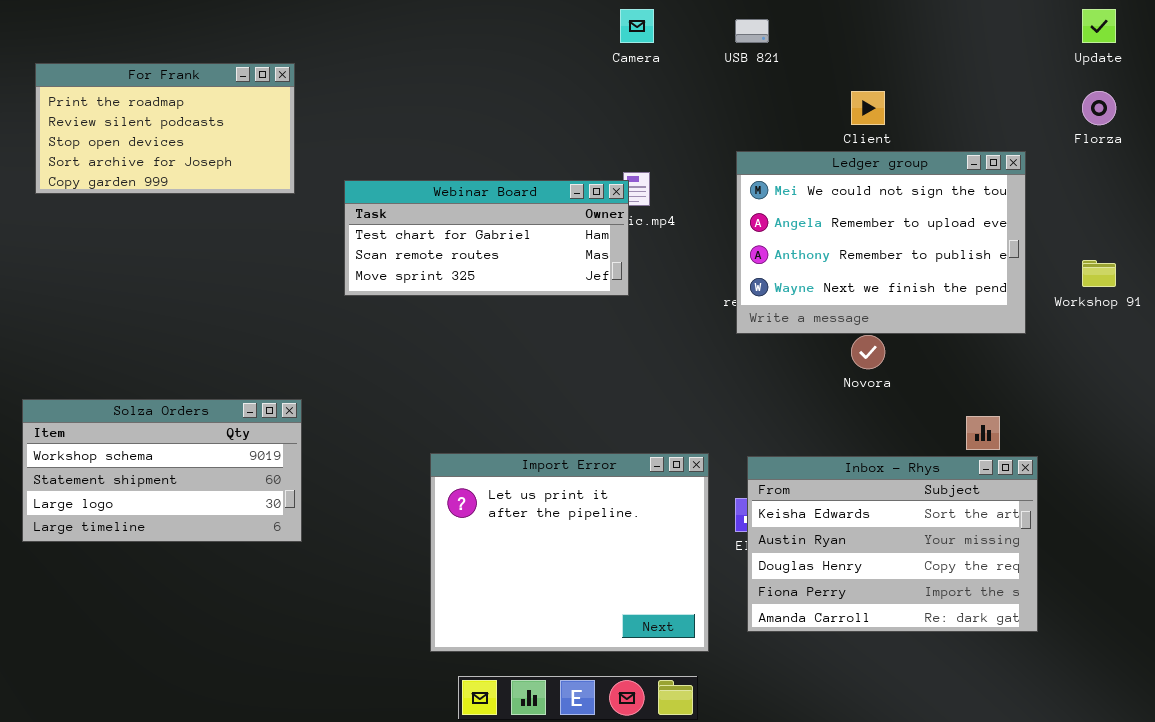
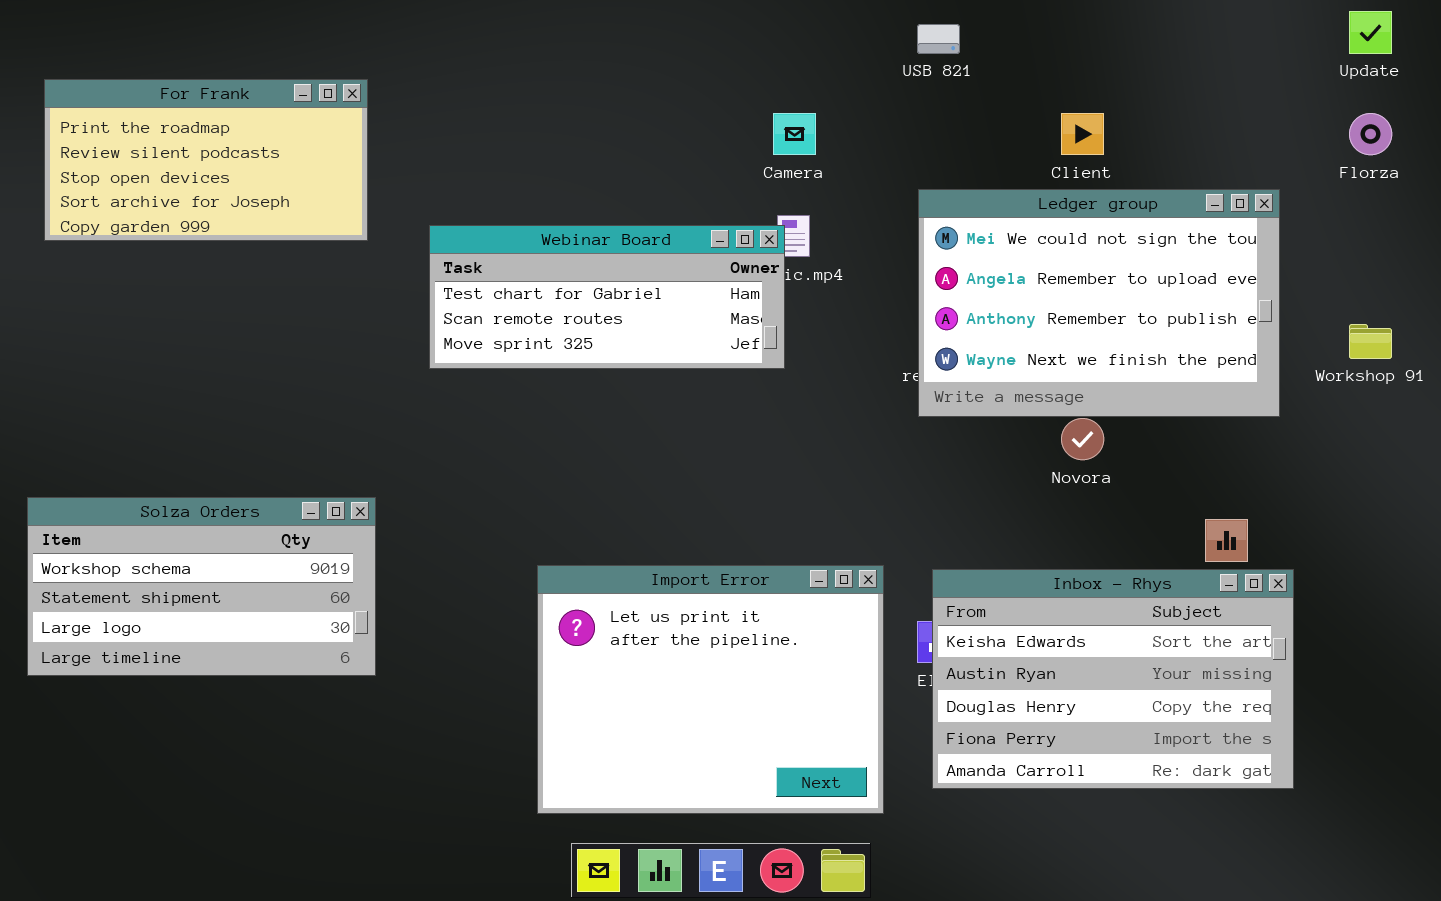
Camera: [620,9,654,43] -> [773,113,816,155], moved

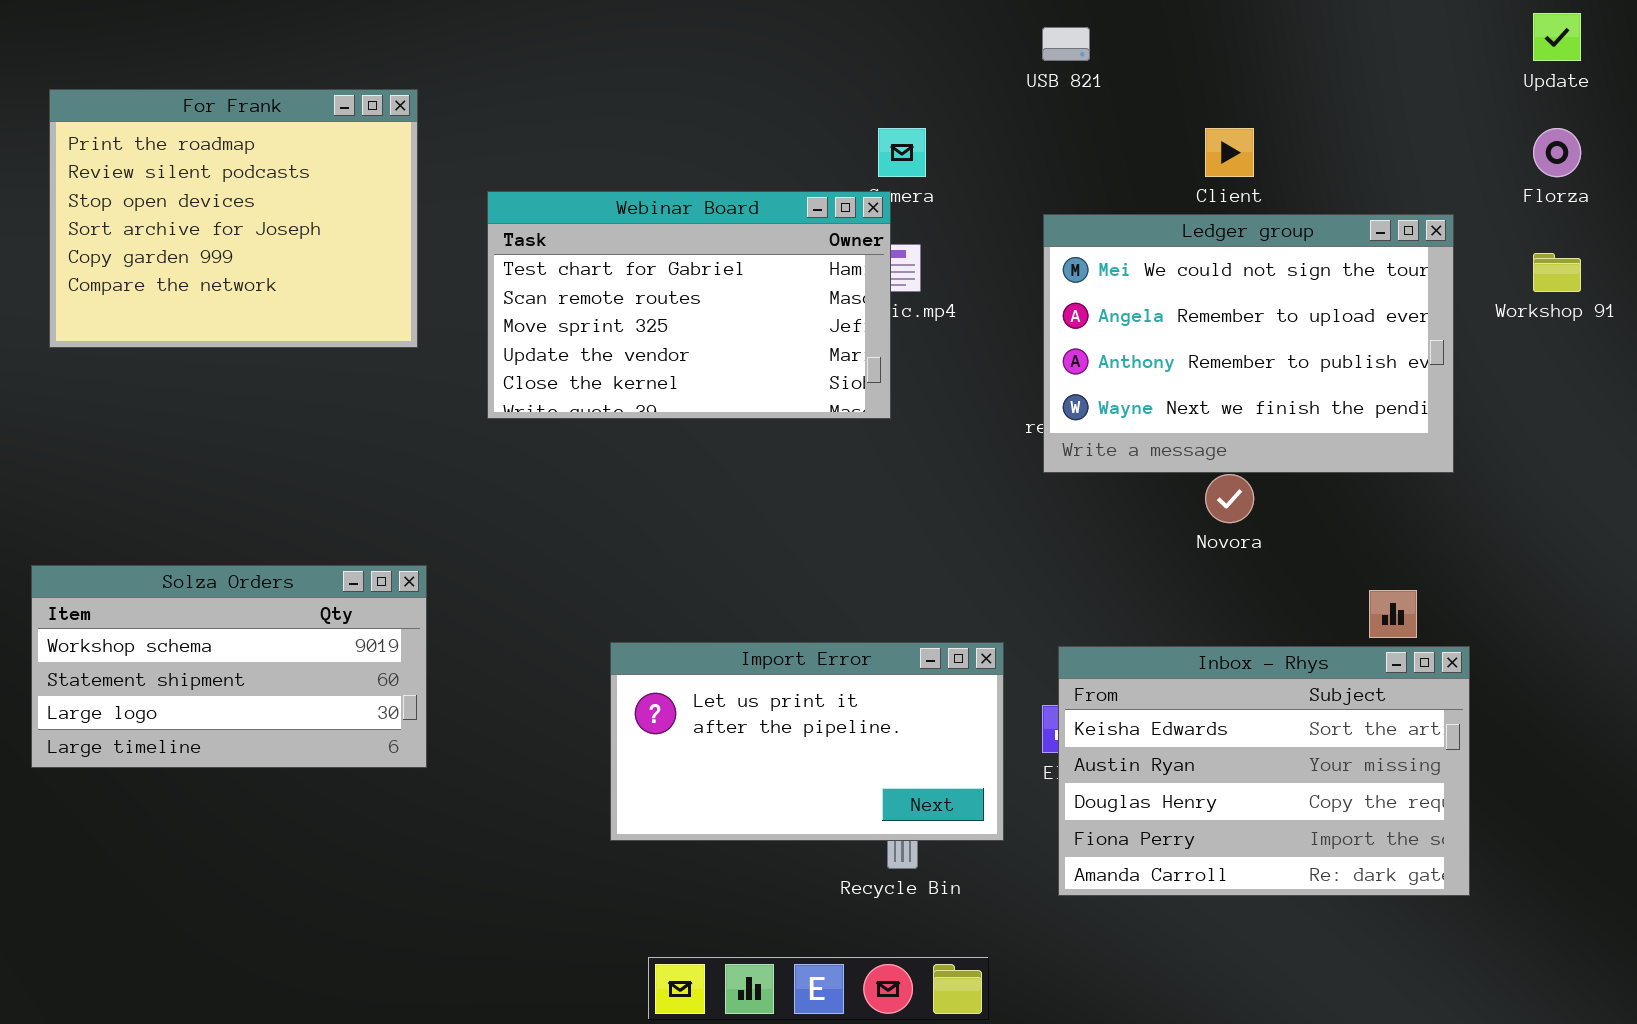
For Frank: [44,79,368,241] -> [49,89,418,348], resized
Webinar Board: [429,225,785,369] -> [487,191,891,419], resized
Workshop 91: [1349,324,1392,359] -> [1533,253,1581,292], moved
Import Error: [537,565,884,814] -> [610,642,1004,841], resized

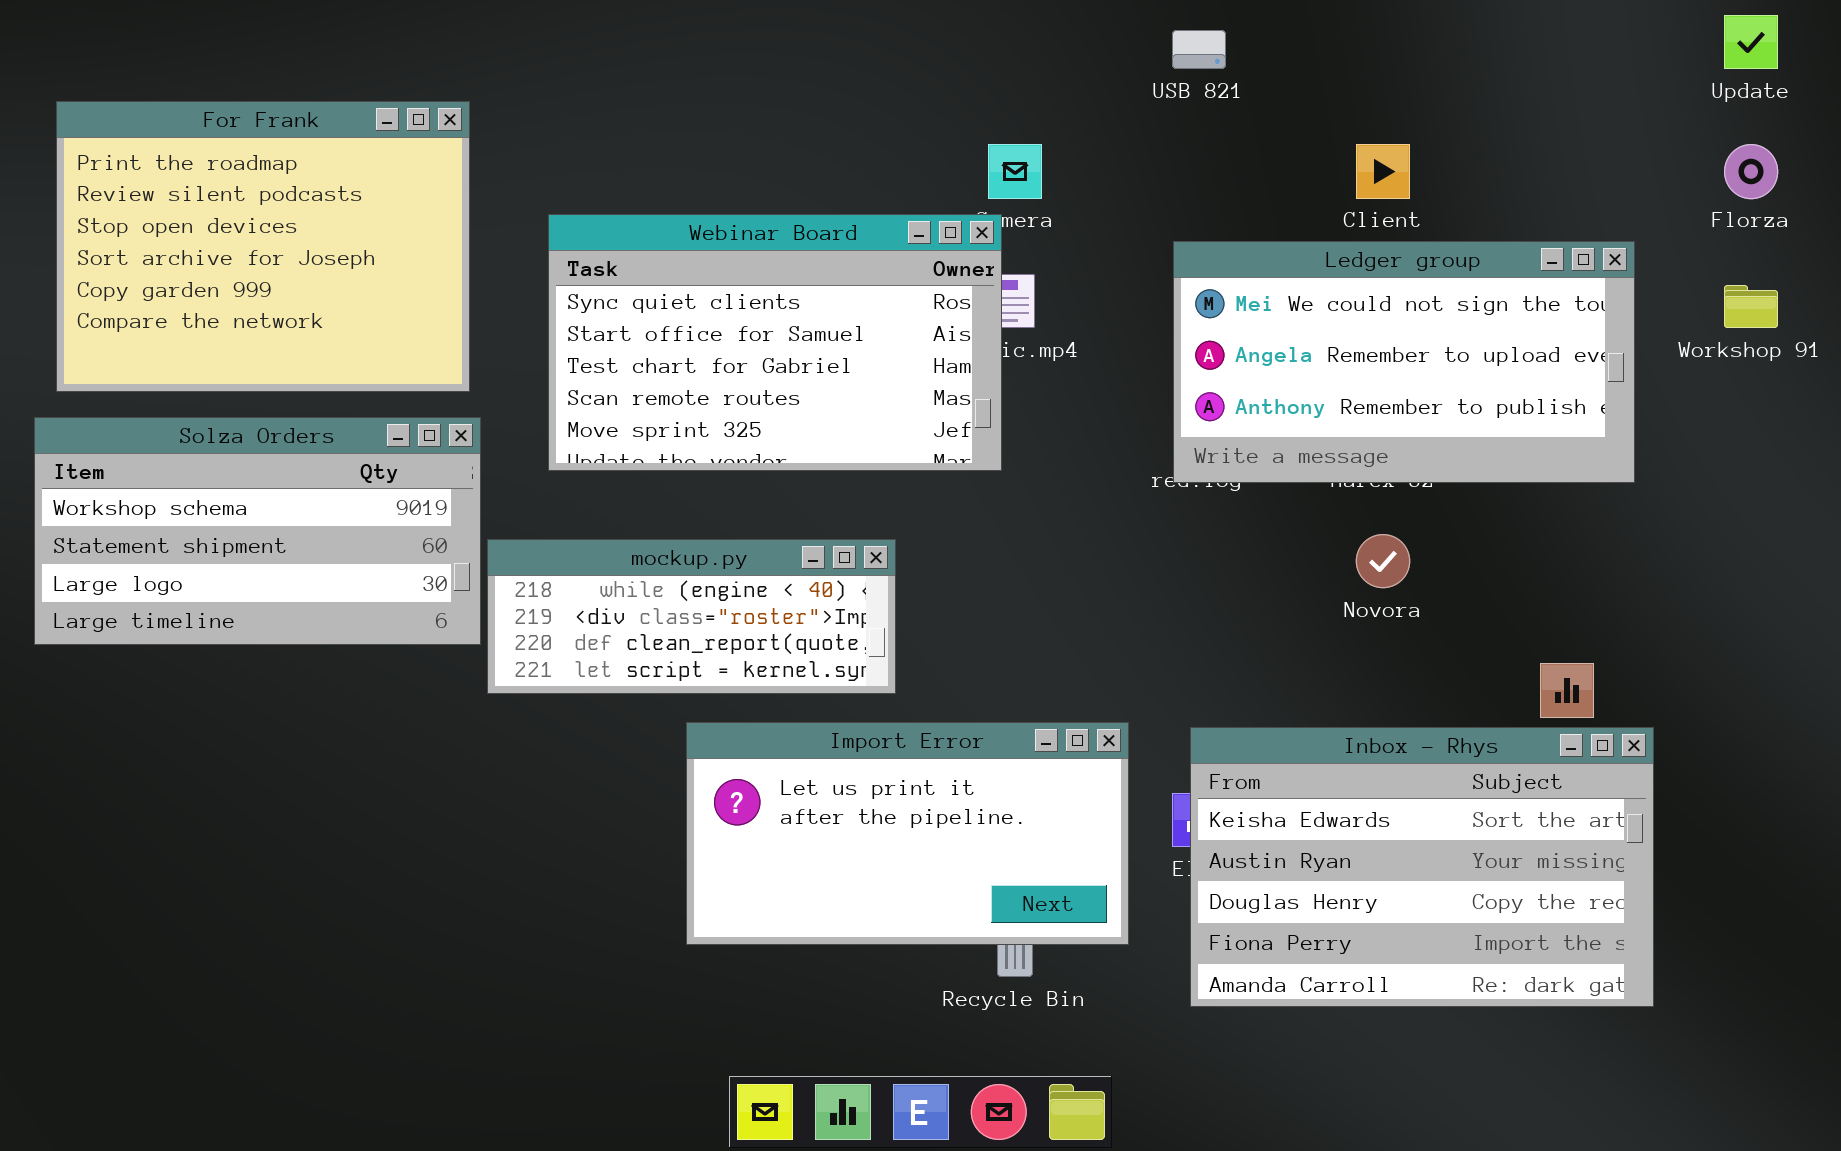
Webinar Board: [487,191,891,419] -> [548,214,1002,471], scrolled up 2 rows
Ledger group: [1043,214,1454,473] -> [1173,241,1635,483], resized
mockup.py: none -> [487,539,896,694], opened
Solza Orders: [31,565,427,768] -> [34,417,481,645], moved

